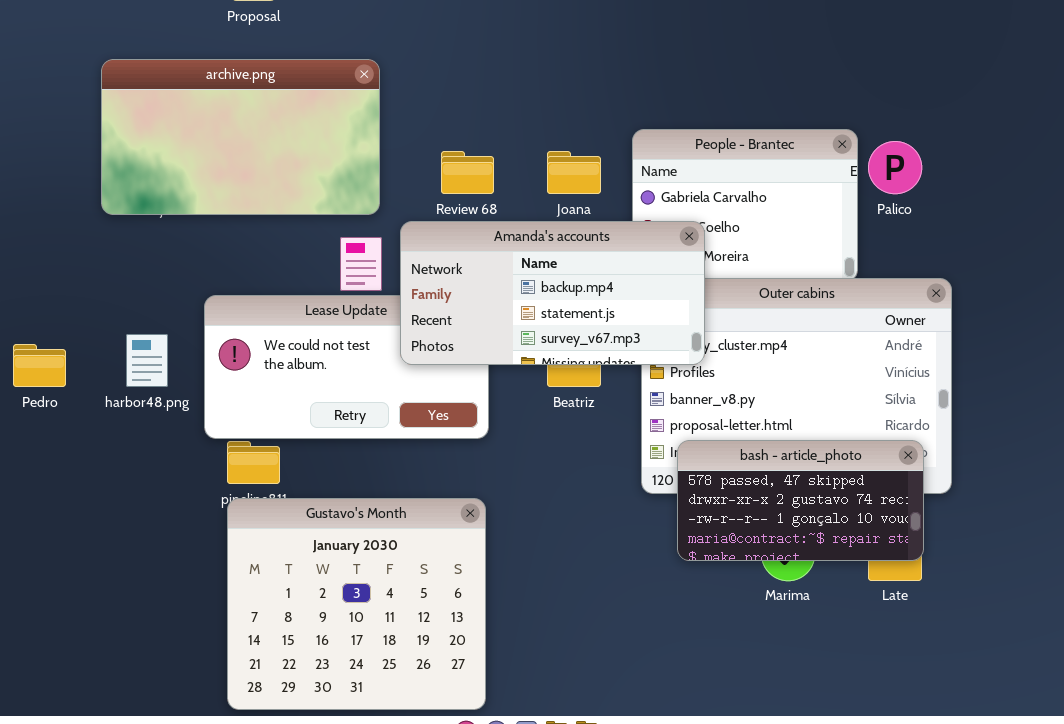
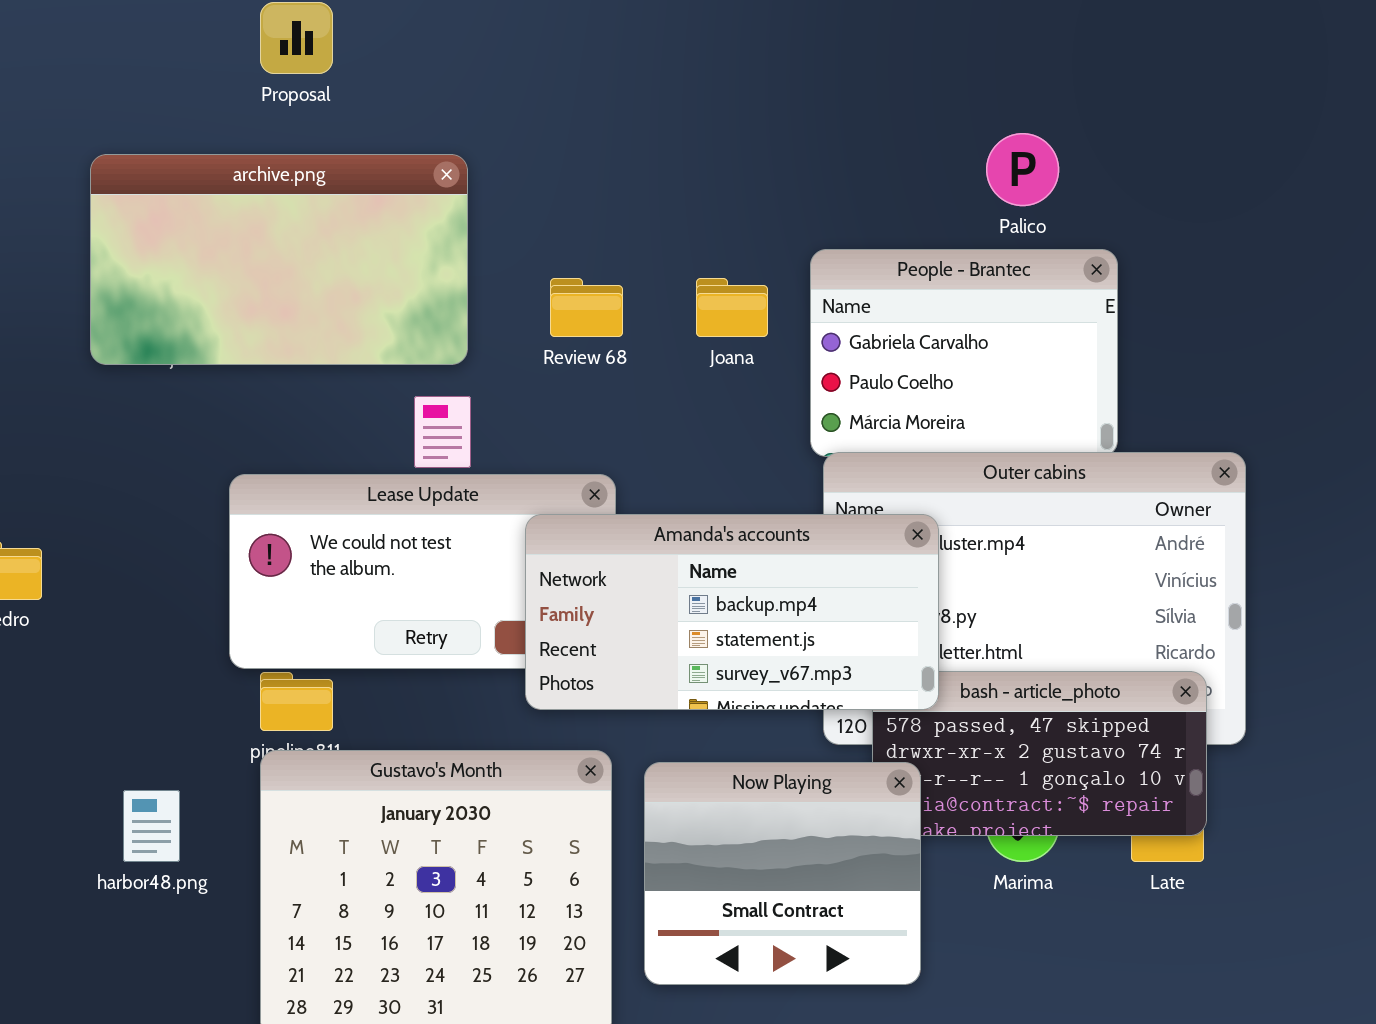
Palico: [868,141,922,194] -> [986,133,1059,206], moved
Amanda's accounts: [400,221,705,365] -> [525,514,939,710], moved
harbor48.png: [126,334,168,387] -> [123,790,180,862], moved
Now Playing: none -> [644,762,921,985], opened

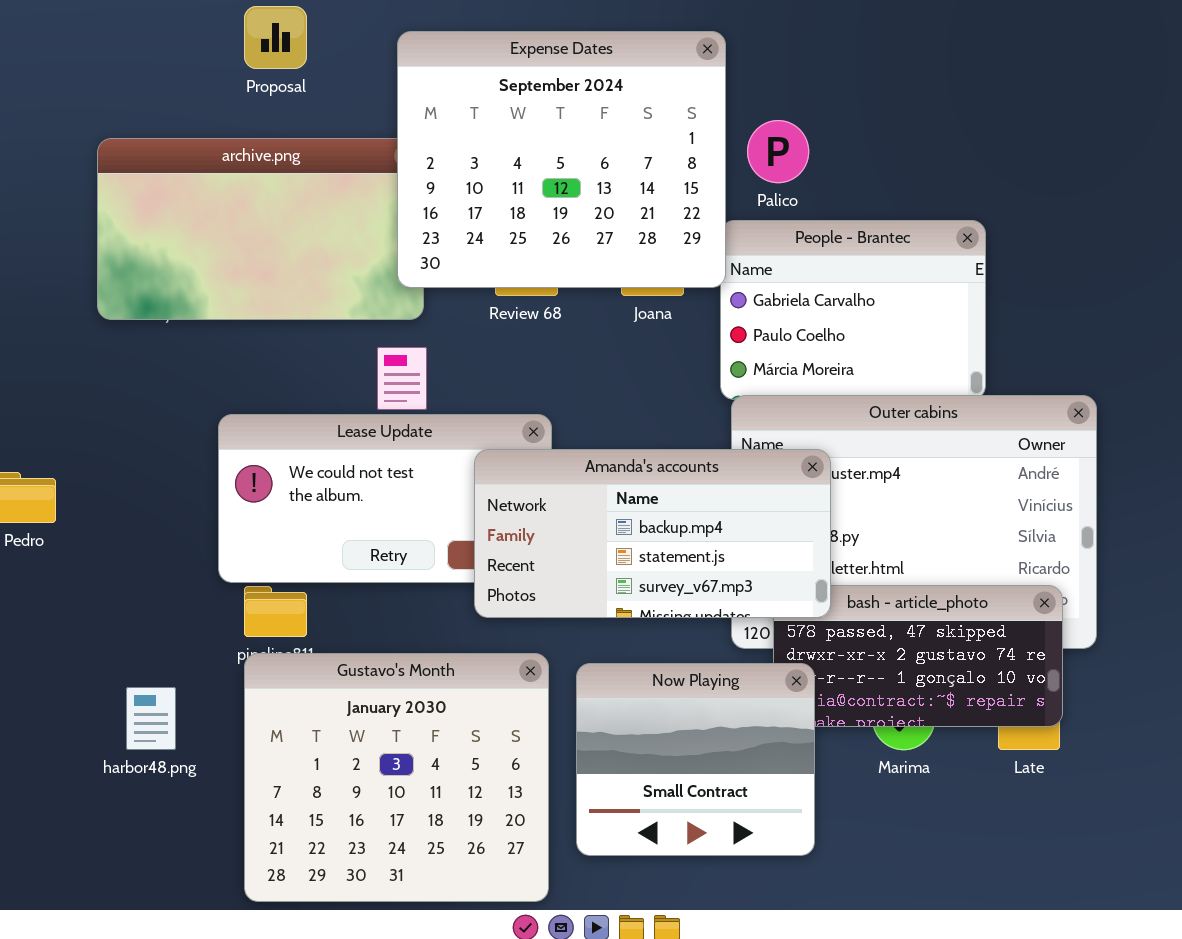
Expense Dates: none -> [397,31,726,288], opened
Palico: [986,133,1059,206] -> [747,120,809,183], moved

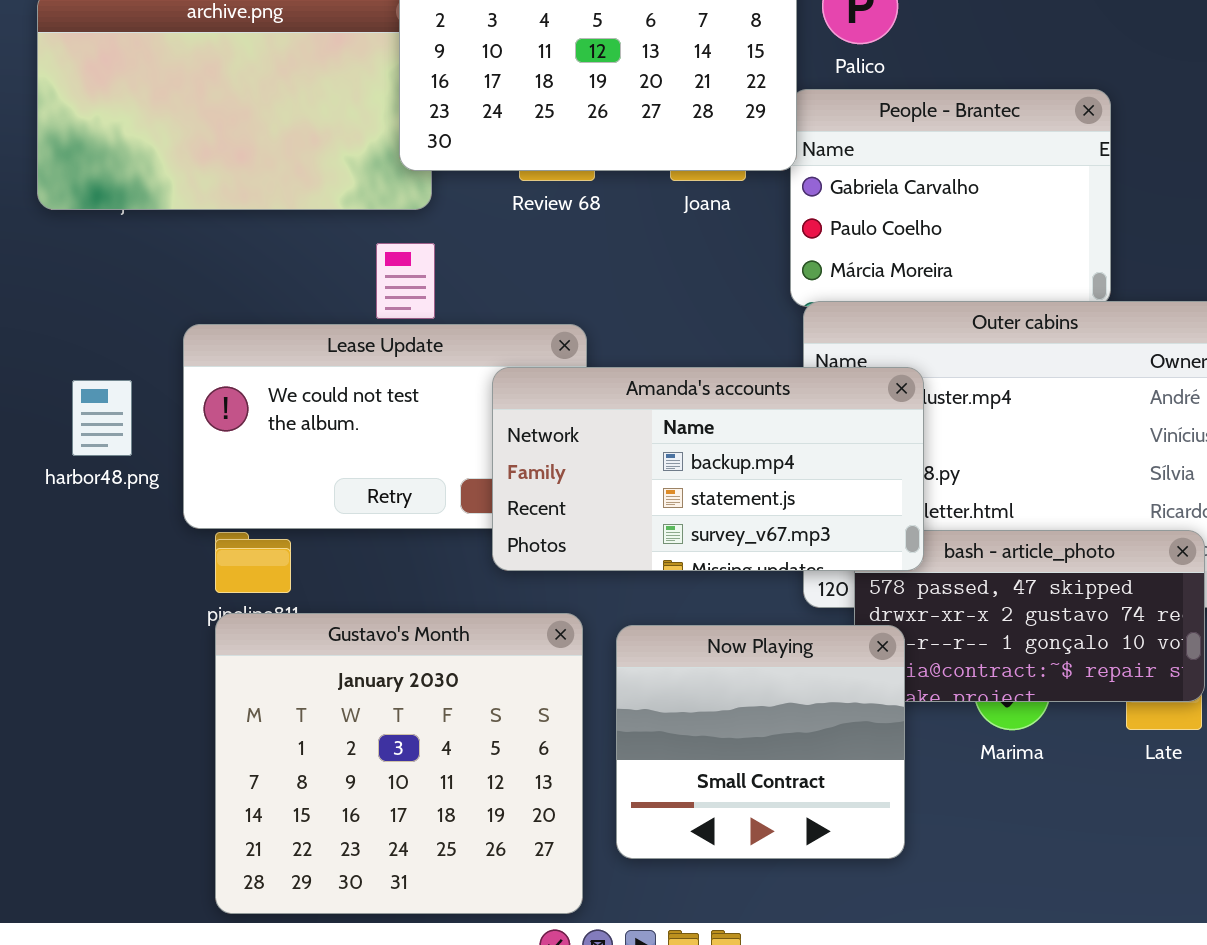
harbor48.png: [126,687,176,750] -> [72,380,132,456], moved

